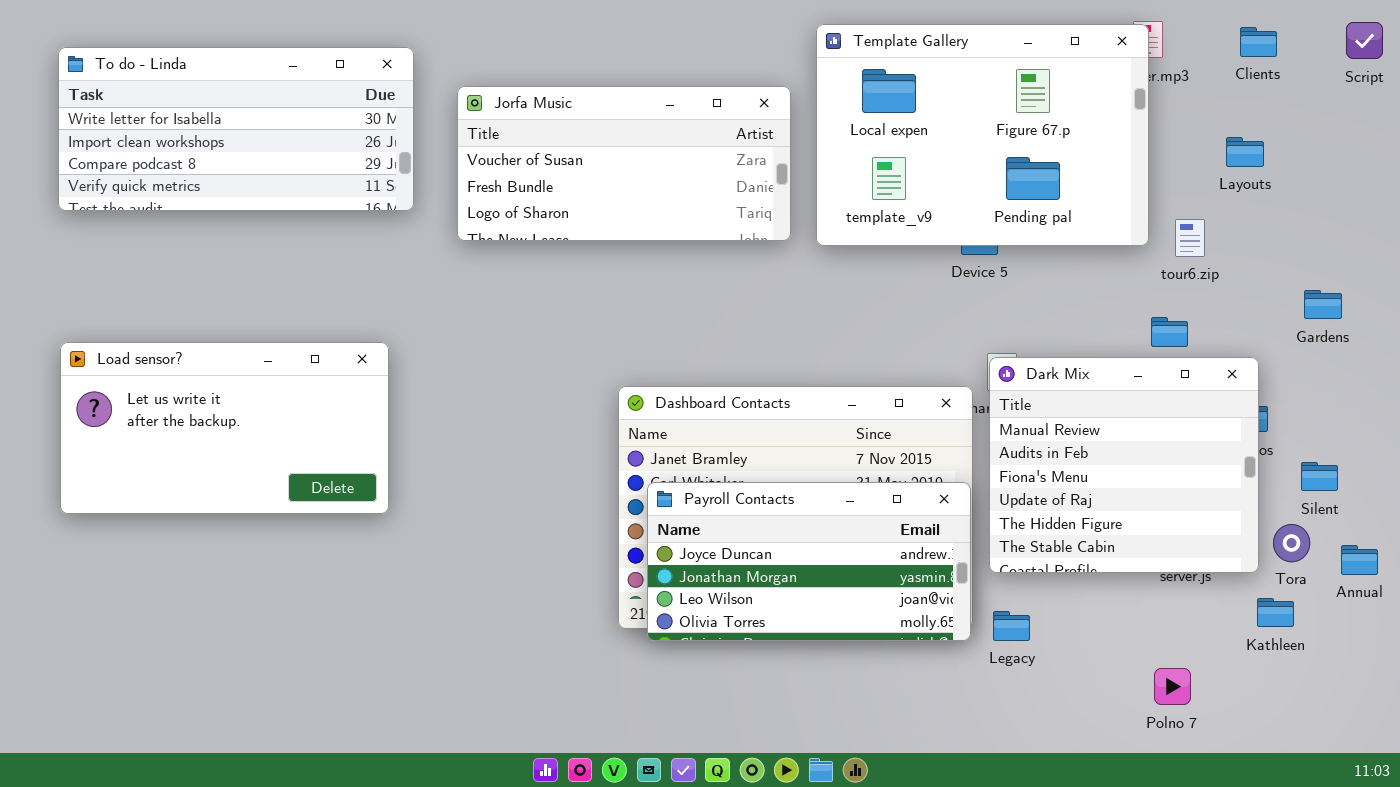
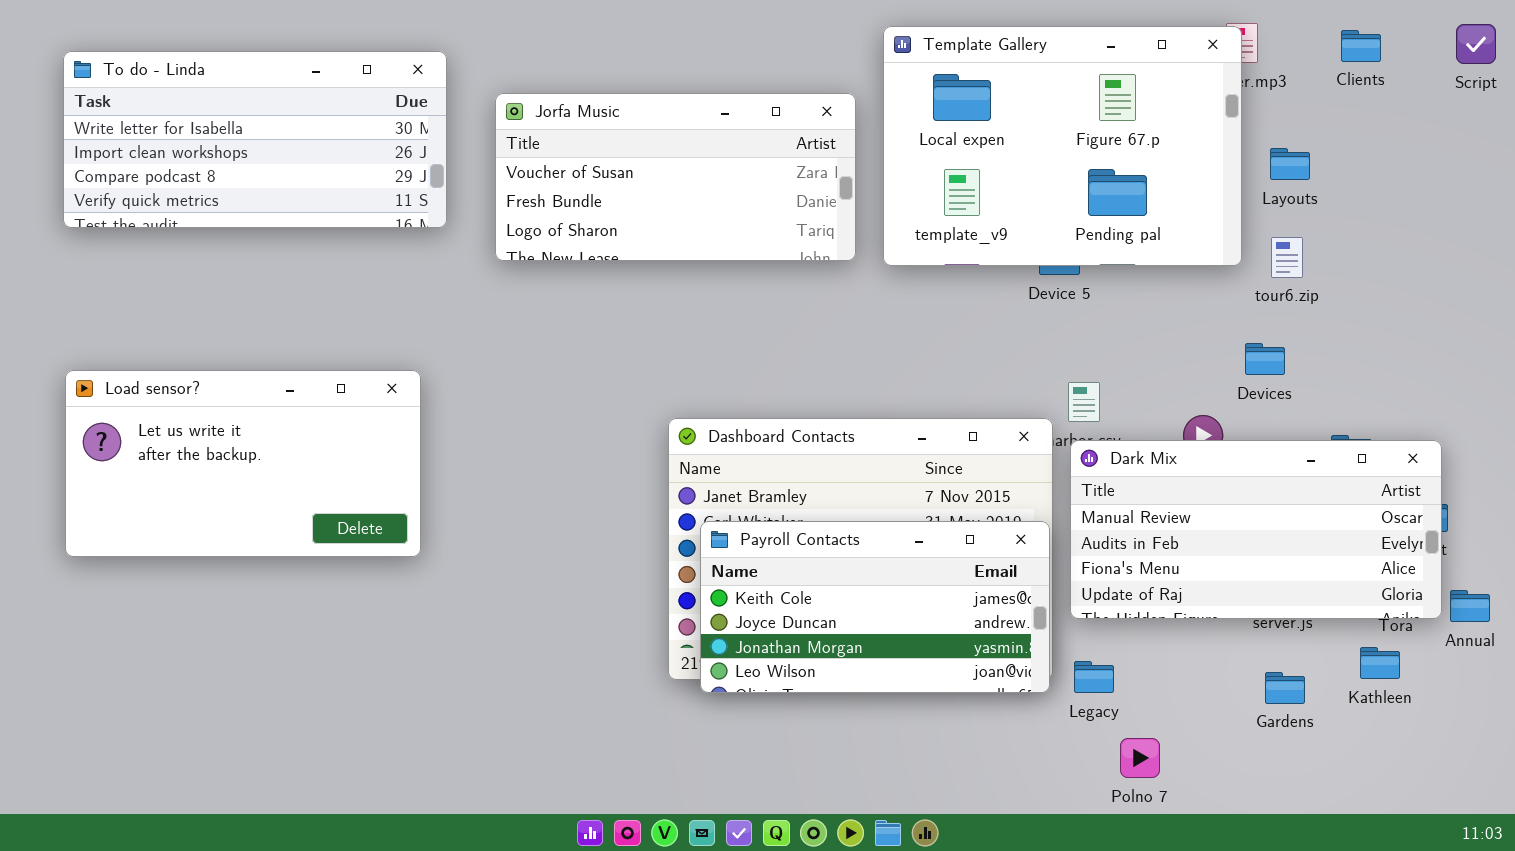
Layouts: [1226,137,1264,167] -> [1270,148,1310,180], moved
Gardens: [1304,290,1342,319] -> [1265,672,1305,704], moved
Dark Mix: [989,357,1259,573] -> [1070,440,1442,619], resized
Payroll Contacts: [647,482,971,641] -> [700,521,1050,693], scrolled up 1 row
Polno 7: [1154,668,1191,705] -> [1120,738,1160,778], moved

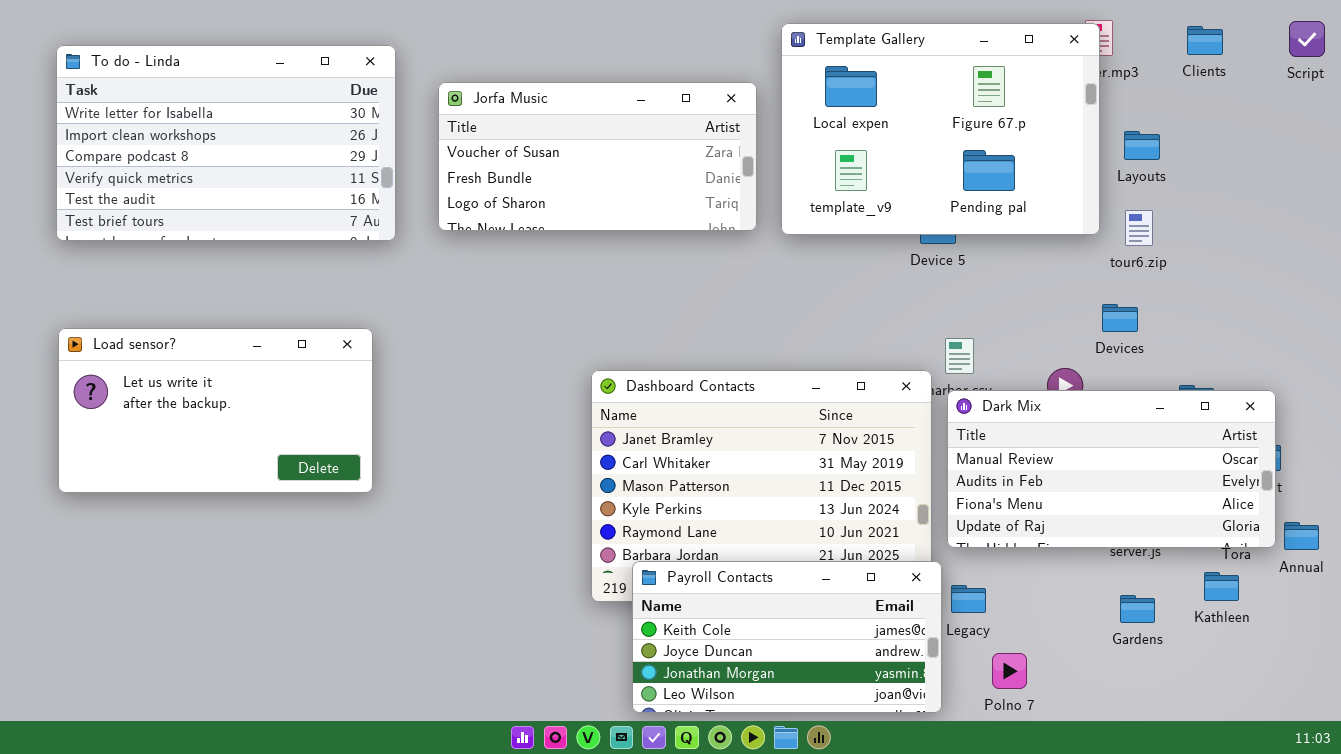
To do - Linda: [63,51,447,228] -> [56,45,396,241], resized
Payroll Contacts: [700,521,1050,693] -> [632,561,942,713], moved

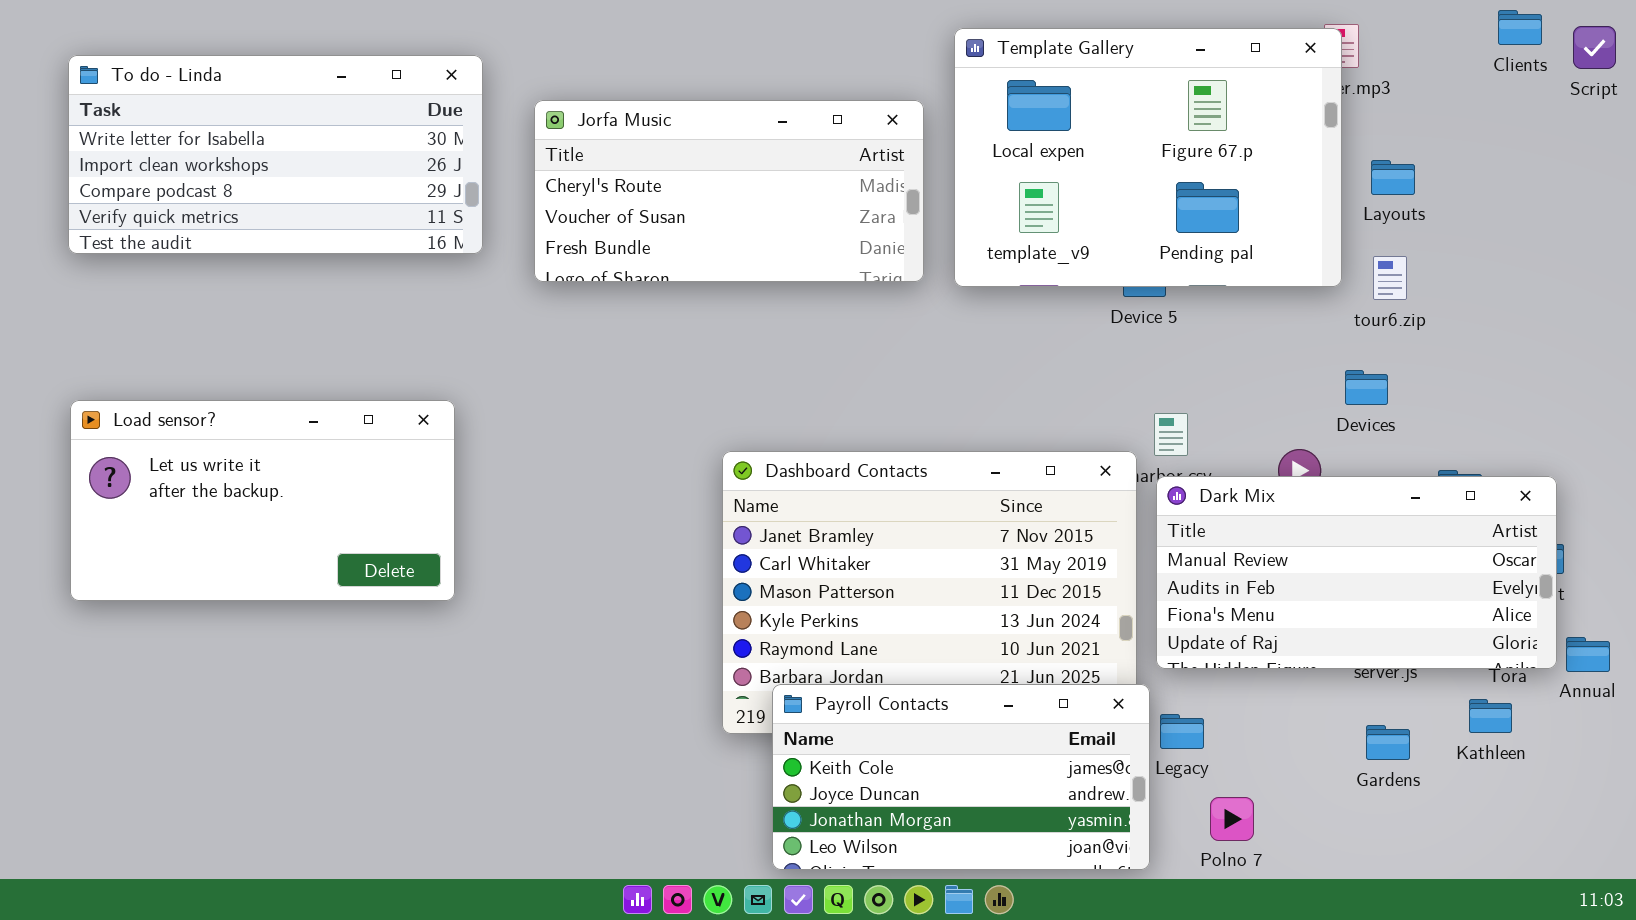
Clients: [1187,26,1223,55] -> [1498,10,1542,45], moved
To do - Linda: [56,45,396,241] -> [68,55,483,254], resized
Jorfa Music: [438,82,757,231] -> [534,100,924,282], scrolled up 1 row

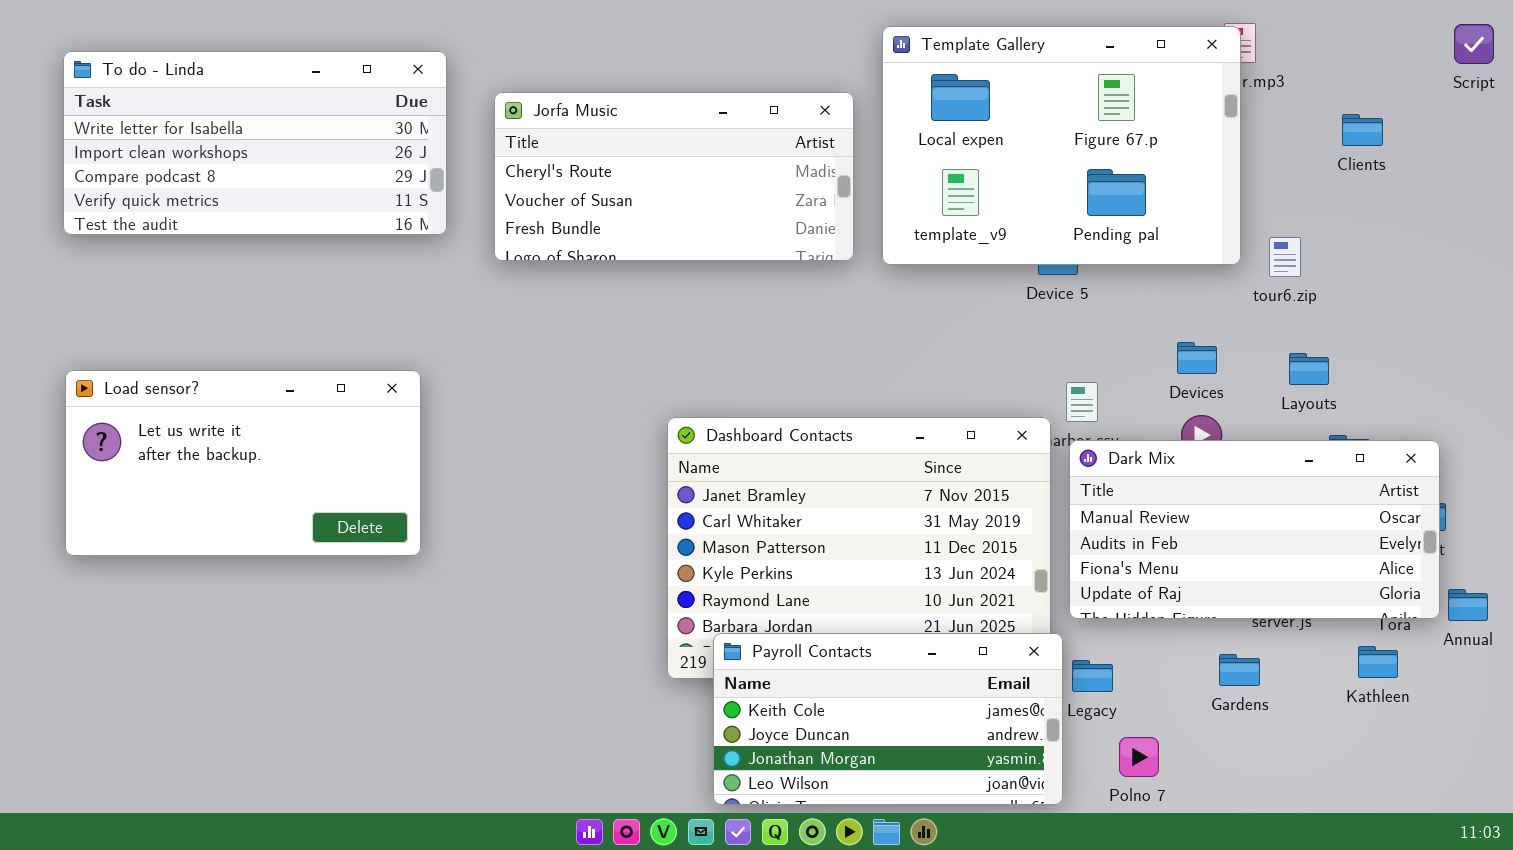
Clients: [1498,10,1542,45] -> [1342,114,1383,146], moved
Layouts: [1371,160,1415,195] -> [1289,353,1329,385], moved
Devices: [1345,370,1388,405] -> [1177,342,1217,374], moved
Gardens: [1366,725,1410,760] -> [1219,654,1260,686], moved

